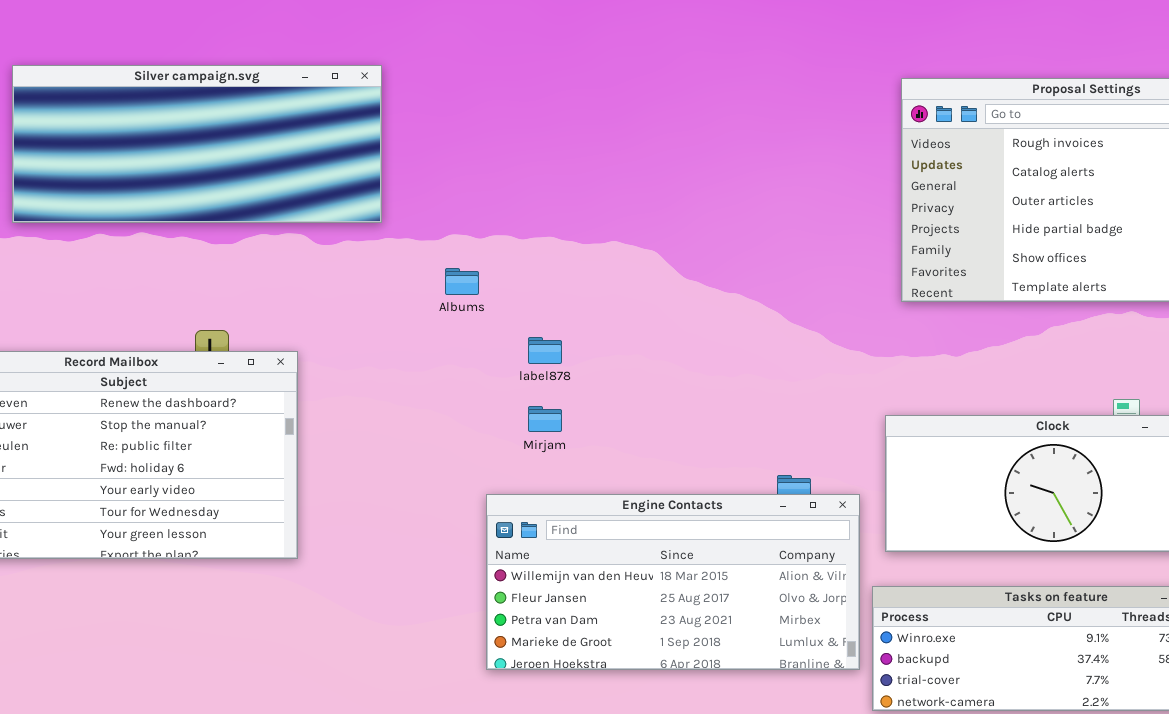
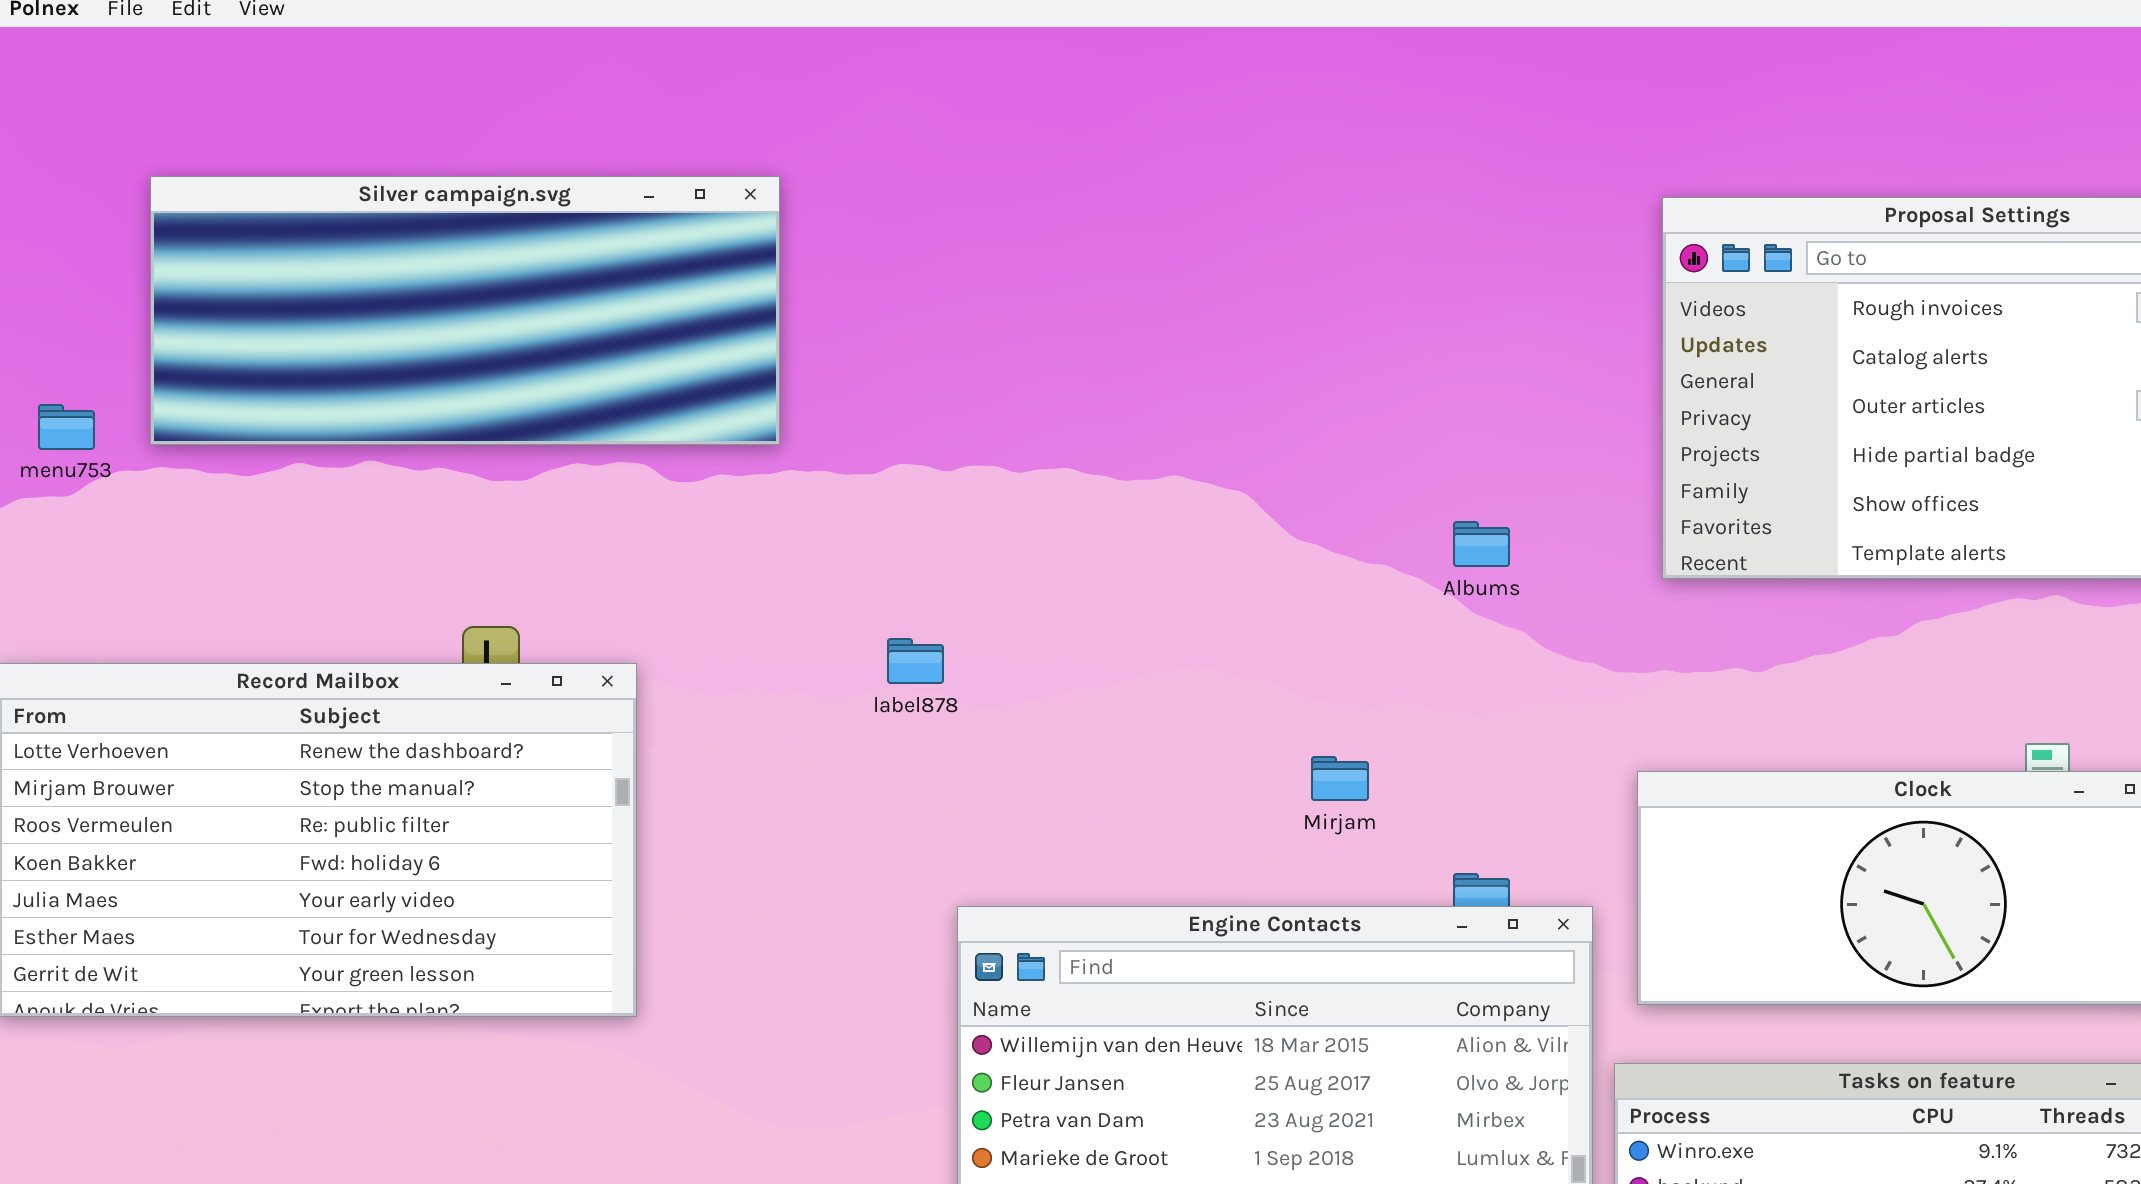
Albums: [445,268,479,295] -> [1453,521,1510,567], moved
label878: [528,337,562,364] -> [887,638,944,684], moved
Mirjam: [528,406,562,432] -> [1311,756,1369,801], moved

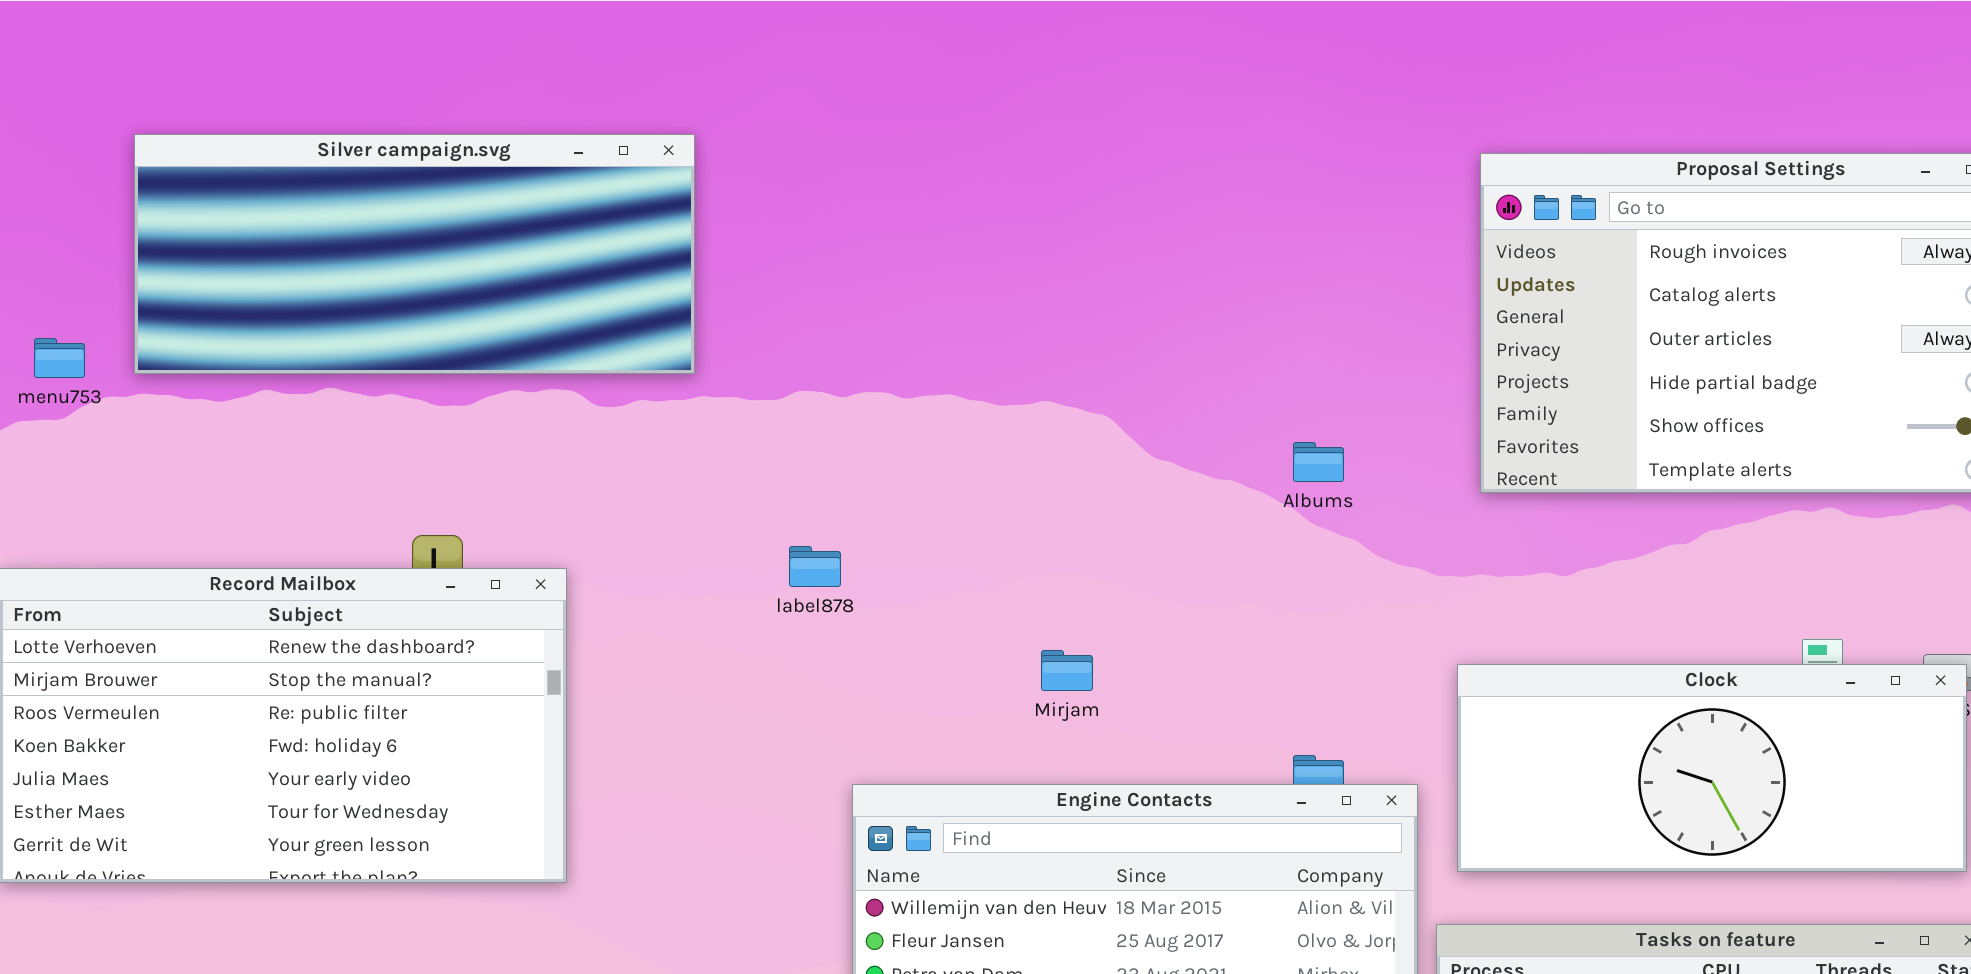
Mirjam: [1311,756,1369,801] -> [1041,650,1093,691], moved

